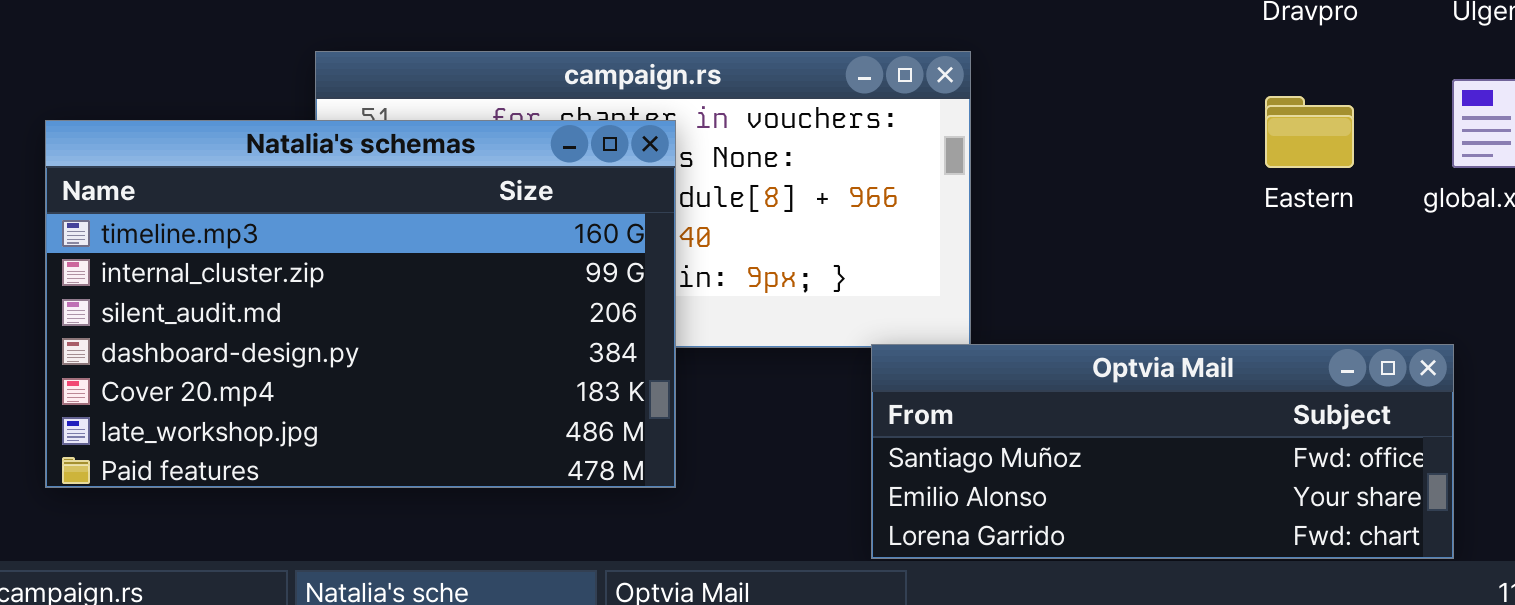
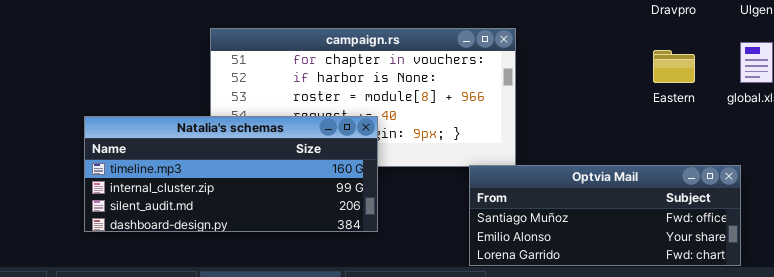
Natalia's schemas: [45,120,676,488] -> [84,116,378,232], resized

